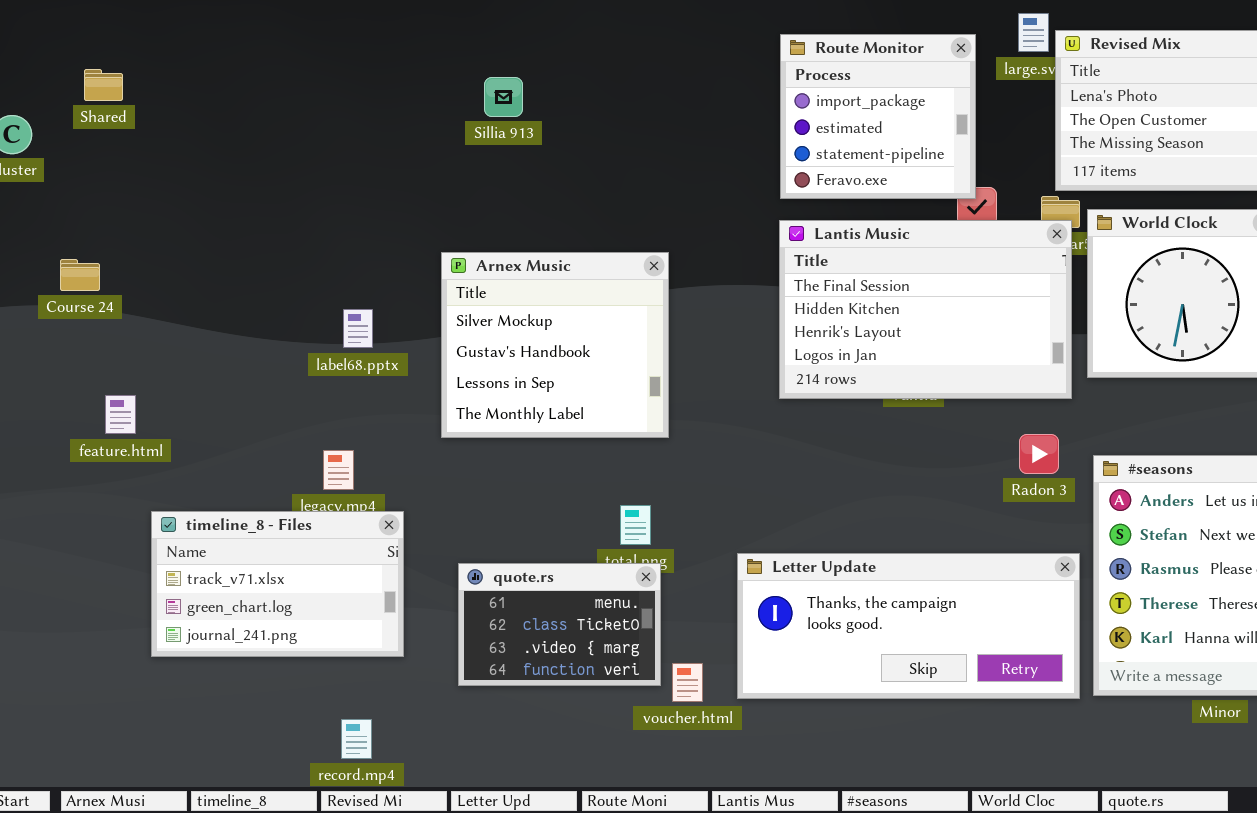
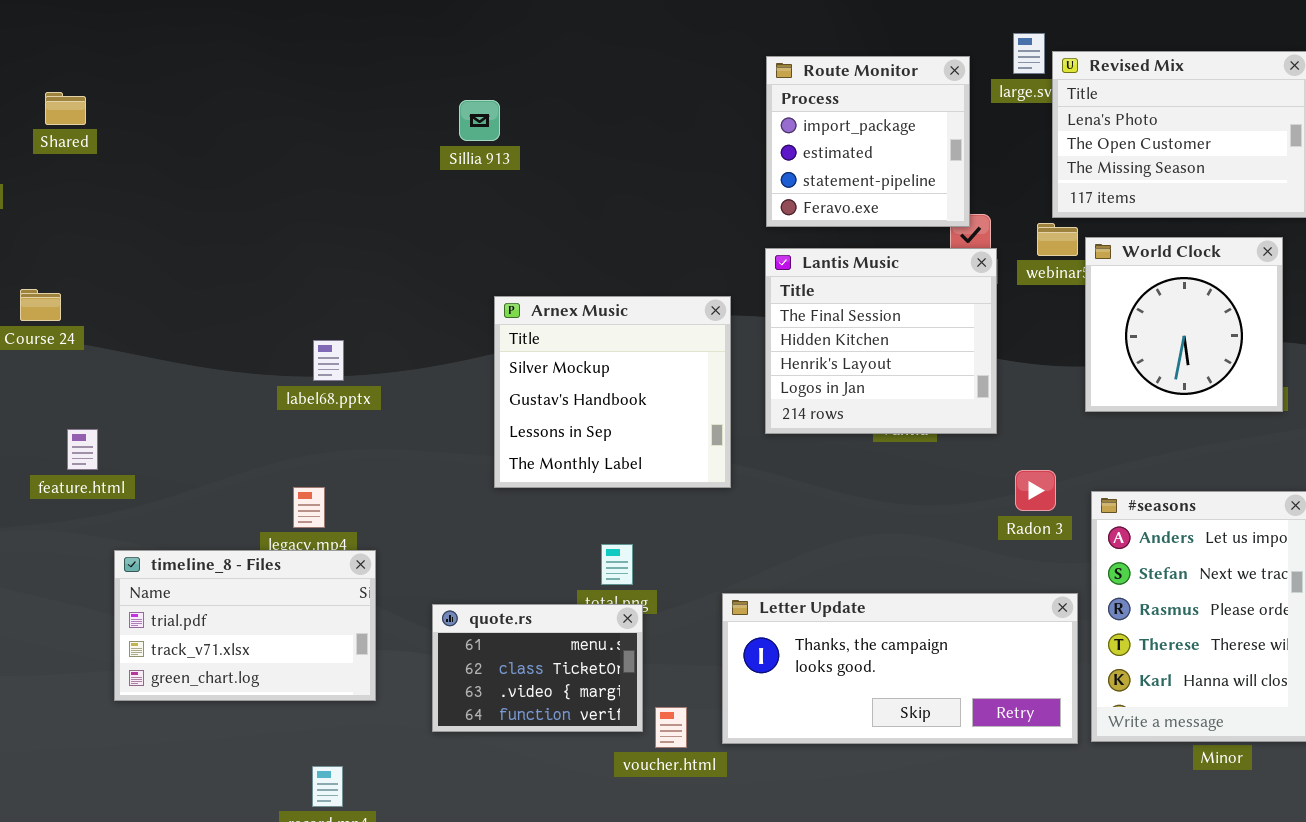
Lantis Music: [779,220,1072,399] -> [765,248,997,434], resized
Arnex Music: [441,252,669,438] -> [494,296,731,488], moved
timeline_8 - Files: [151,511,404,657] -> [114,550,376,701], scrolled up 1 row

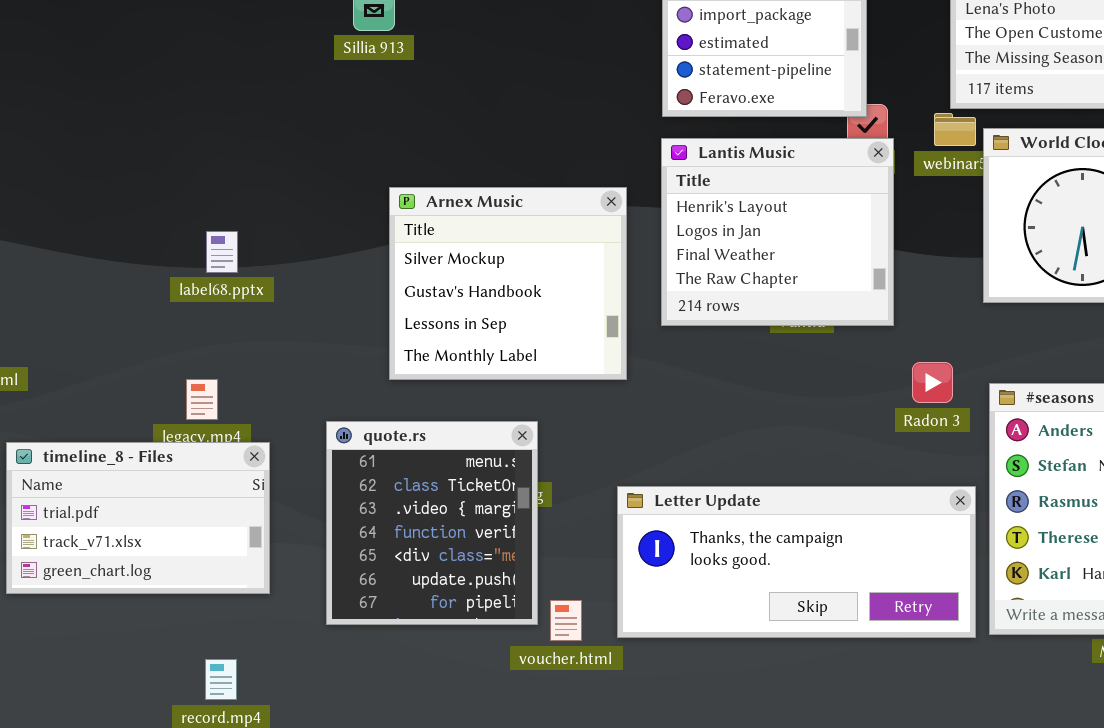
Lantis Music: [765,248,997,434] -> [661,138,894,326], scrolled down 2 rows
quote.rs: [432,604,643,732] -> [326,421,538,625], resized

